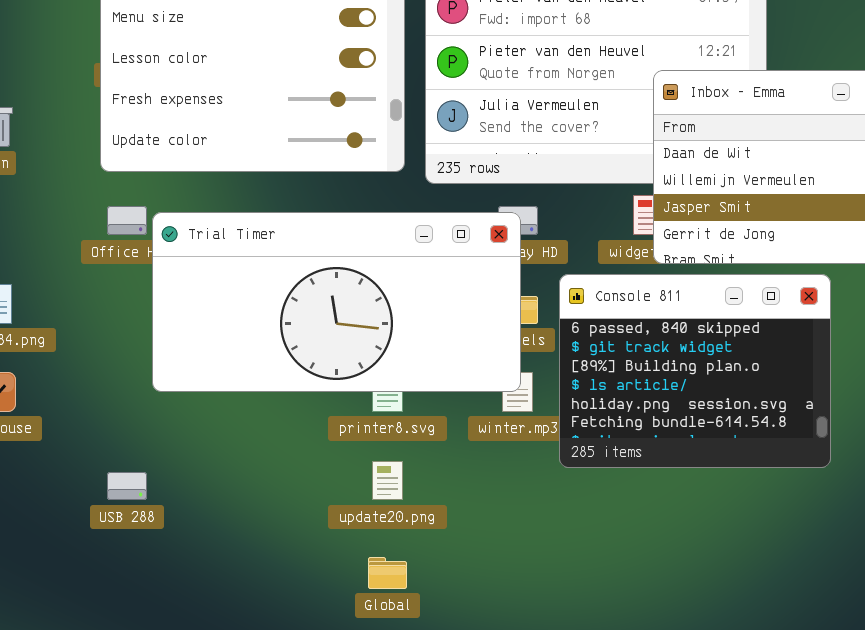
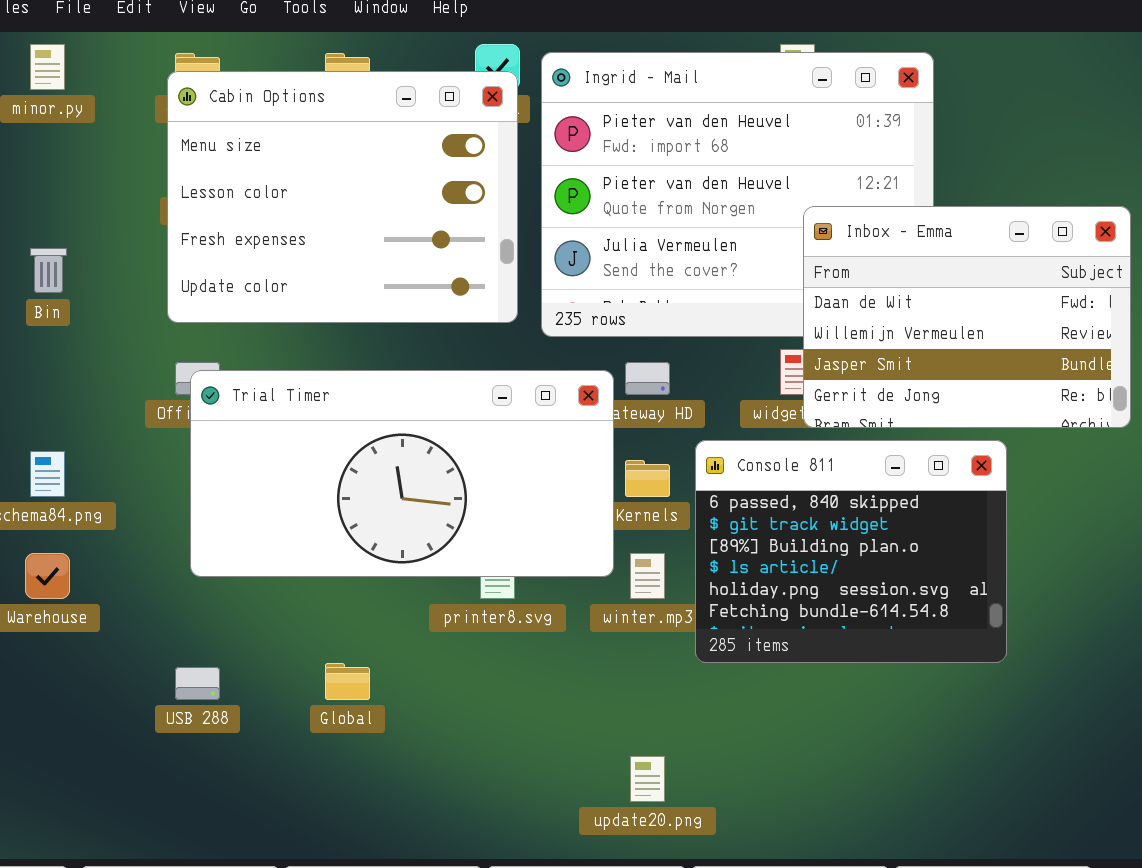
Trial Timer: [152,212,521,392] -> [190,370,614,577], moved
update20.png: [372,461,403,500] -> [630,756,665,802], moved
Global: [368,557,407,589] -> [325,663,370,700], moved

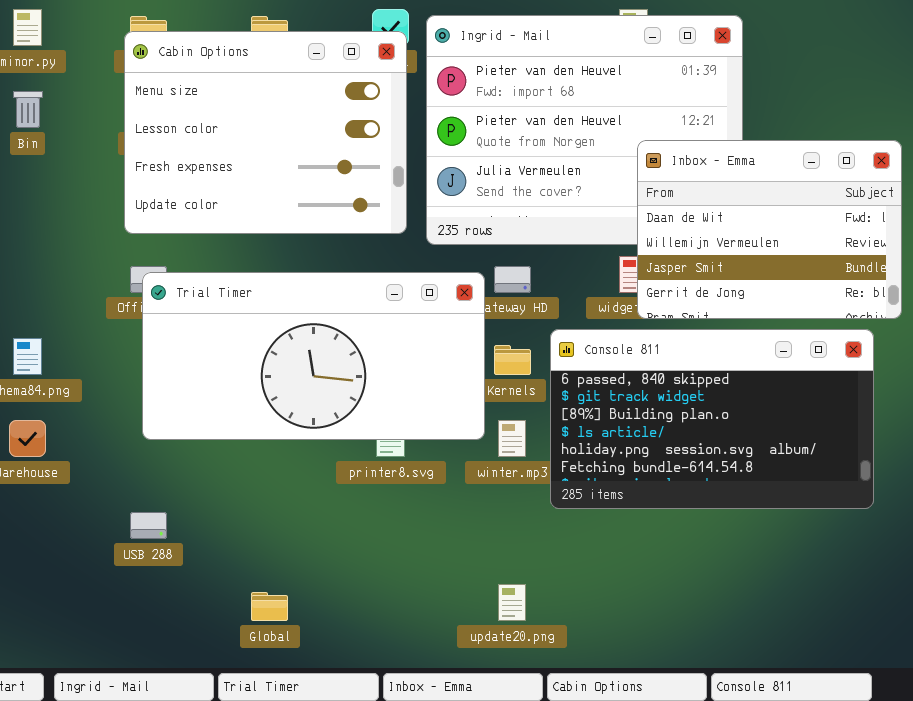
Bin: [30,248,67,293] -> [13,91,43,128], moved
Console 811: [695,440,1007,663] -> [550,329,874,509], resized
Global: [325,663,370,700] -> [251,592,288,621], moved

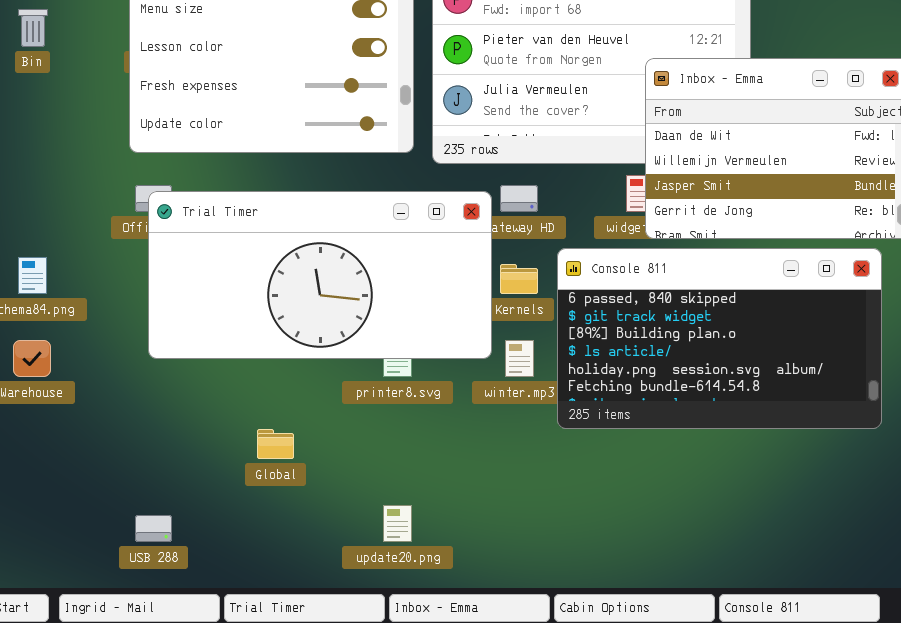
USB 288: [130,512,167,539] -> [135,515,172,542], moved
update20.png: [498,584,526,621] -> [383,505,412,542], moved
Global: [251,592,288,621] -> [257,429,294,459], moved

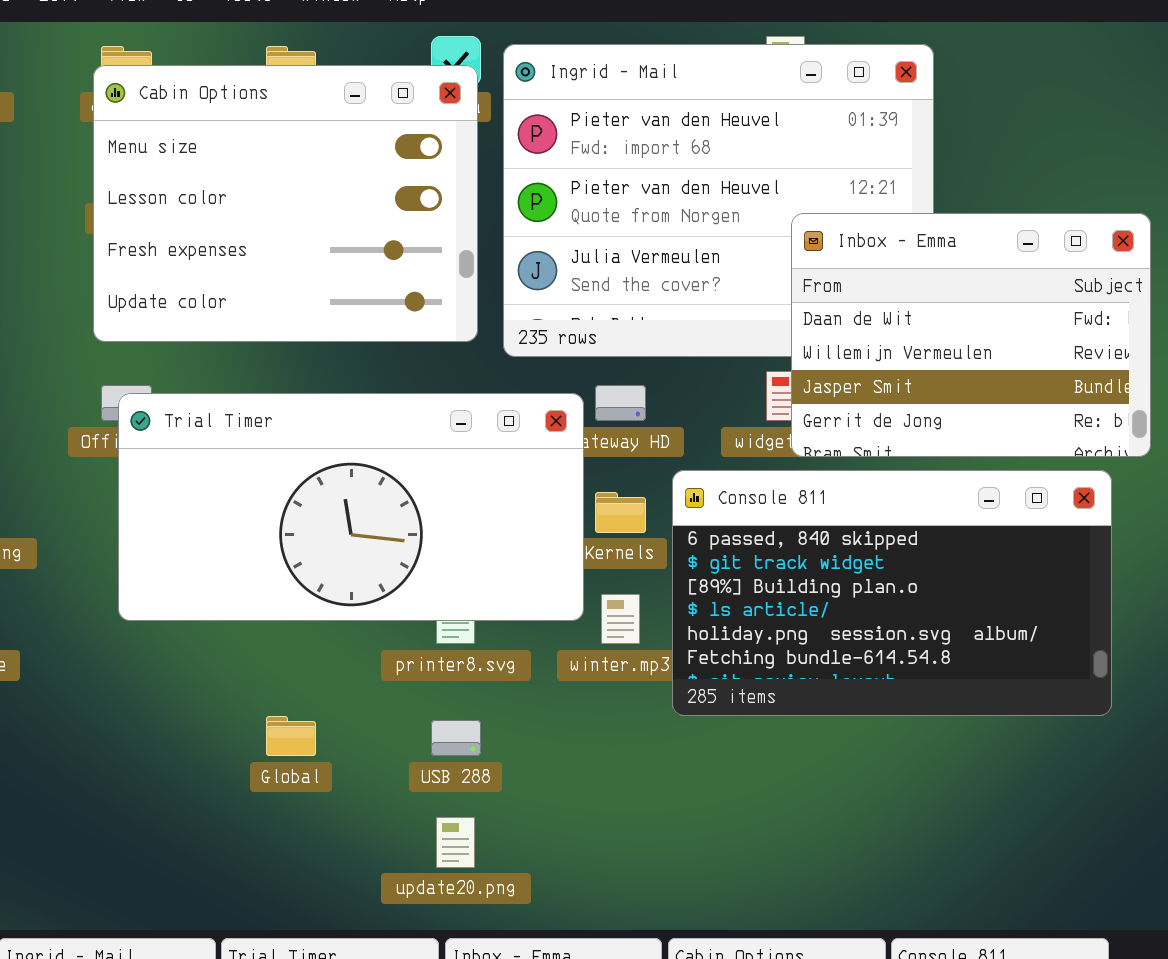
USB 288: [135,515,172,542] -> [431,720,481,756], moved

